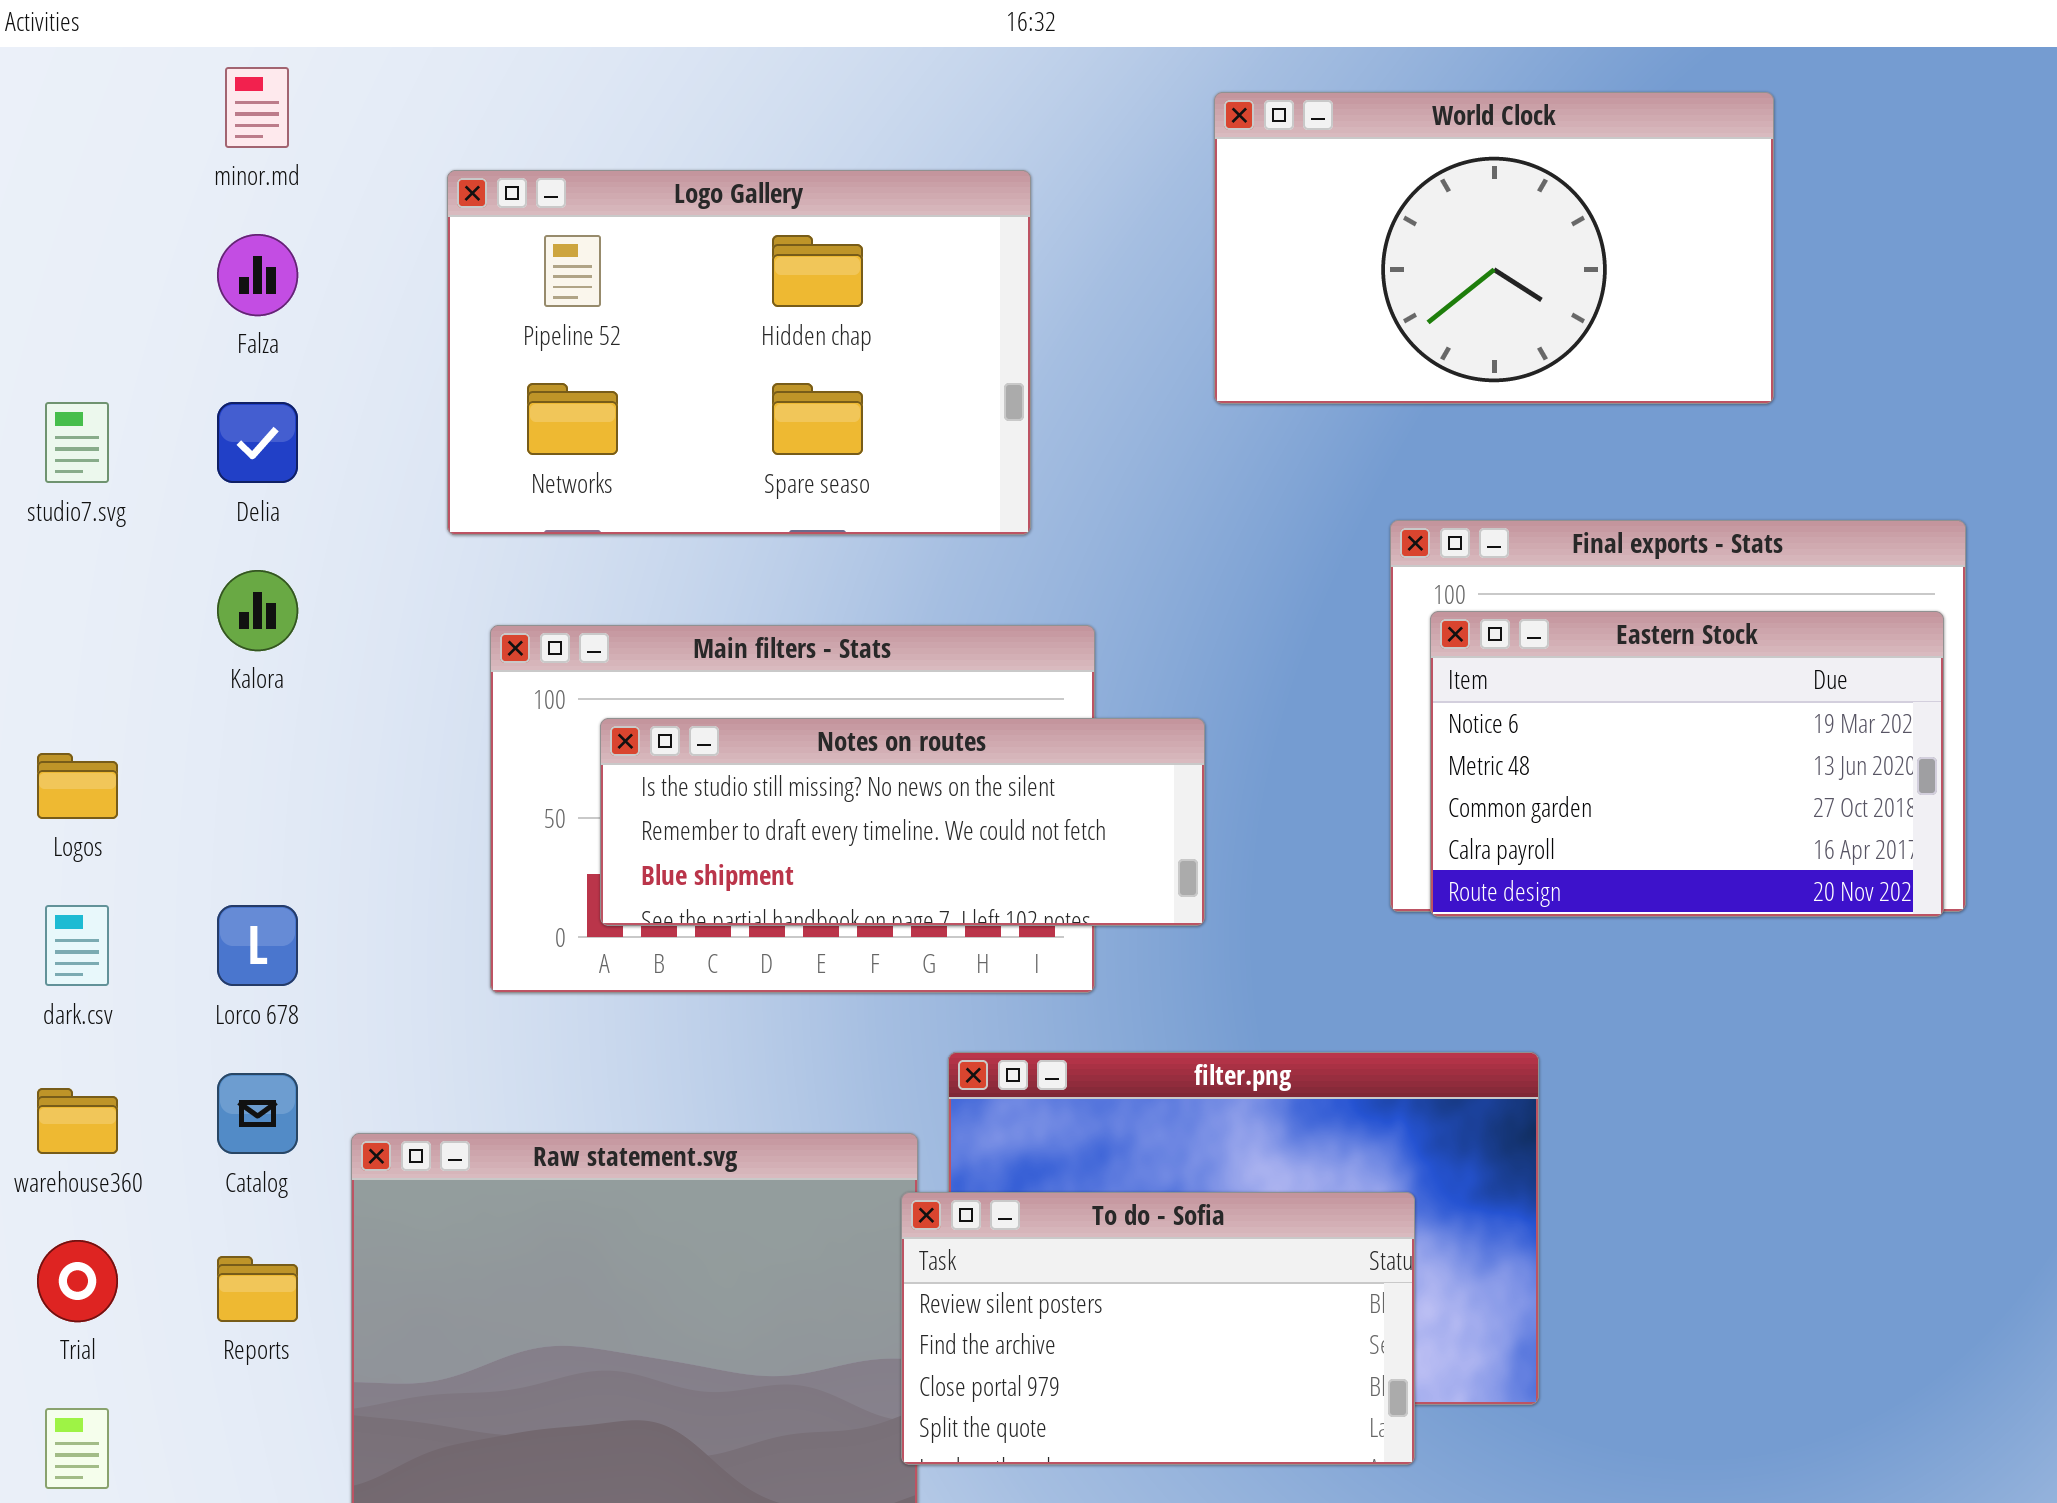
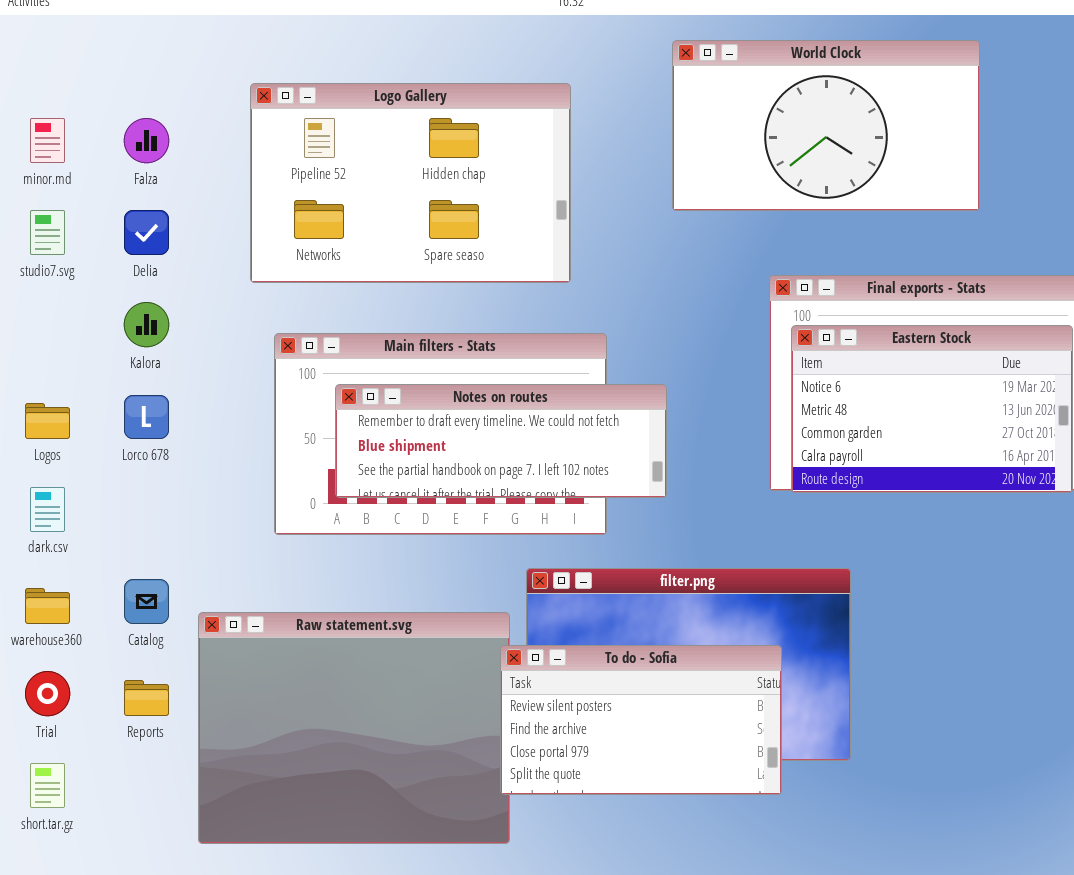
minor.md: [225,67,289,148] -> [30,118,65,163], moved
Notes on routes: [600,718,1205,926] -> [335,384,667,498], scrolled down 1 row
Lorco 678: [217,905,298,986] -> [124,395,169,439], moved

